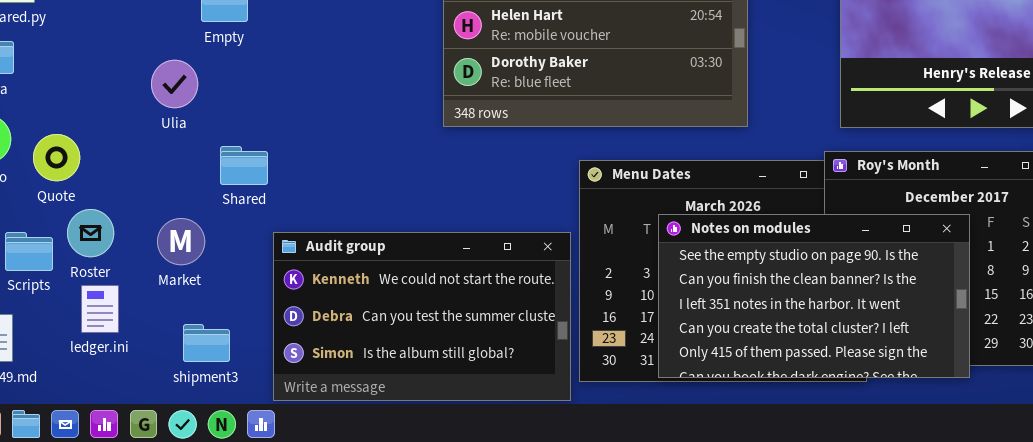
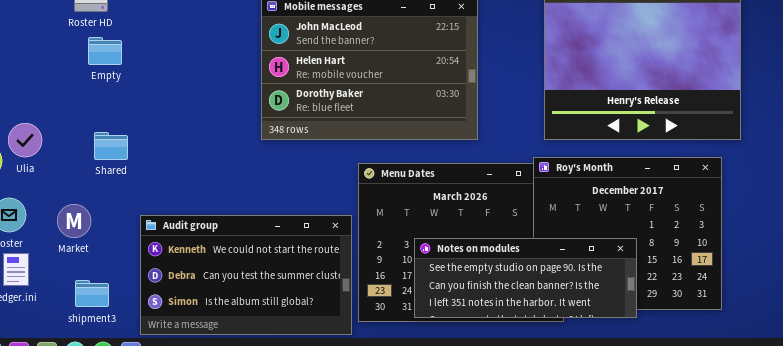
Ulia: [151,60,198,108] -> [8,123,42,157], moved
Shared: [220,146,268,185] -> [94,132,128,160], moved
Notes on modules: [658,214,970,378] -> [414,238,637,318], resized

